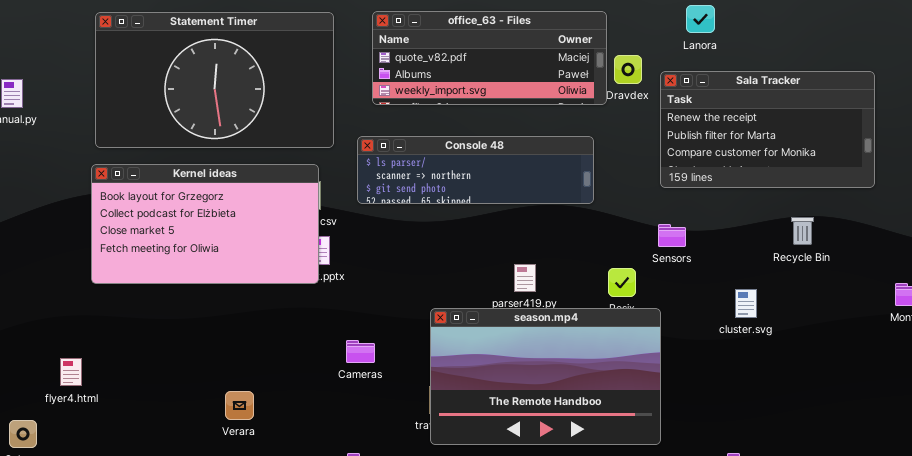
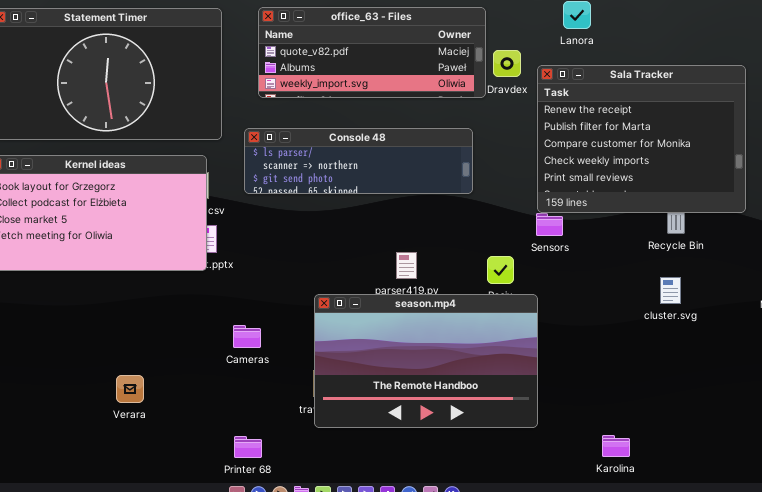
Sala Tracker: [660,71,875,188] -> [537,65,746,213], resized
cluster.svg: [735,289,757,318] -> [660,277,681,304], moved

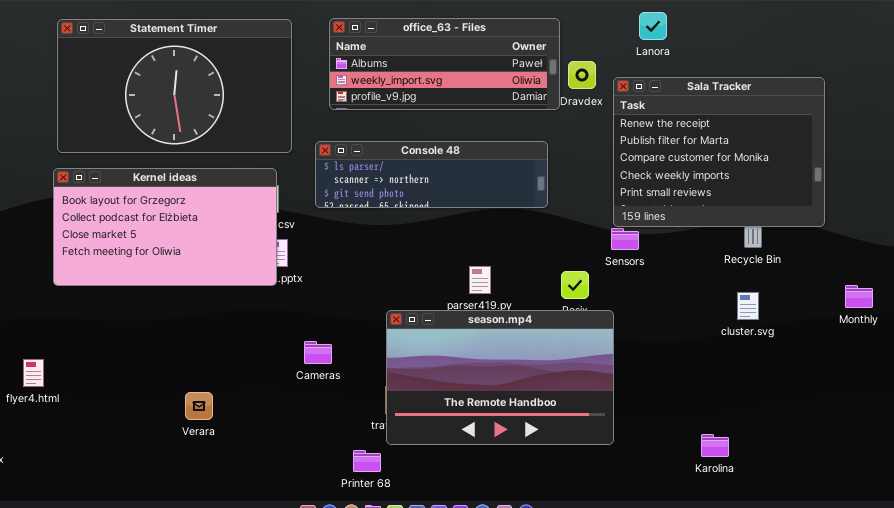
office_63 - Files: [258,7,486,98] -> [329,18,560,110], scrolled down 1 row
Karolina: [602,435,630,457] -> [701,434,729,457], moved
Printer 68: [234,436,262,458] -> [353,450,381,472], moved

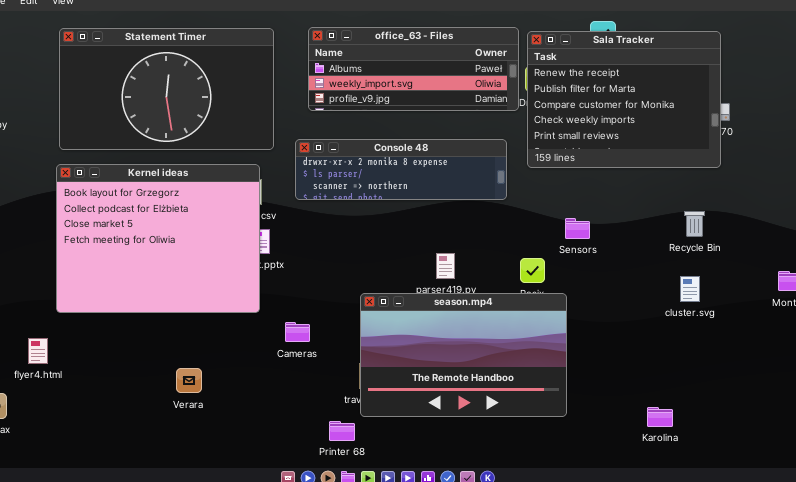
Sala Tracker: [613,77,825,227] -> [527,31,721,168], moved
Console 48: [315,141,548,208] -> [295,139,507,200], scrolled up 1 row
Kernel ideas: [53,168,277,286] -> [56,164,260,313], resized

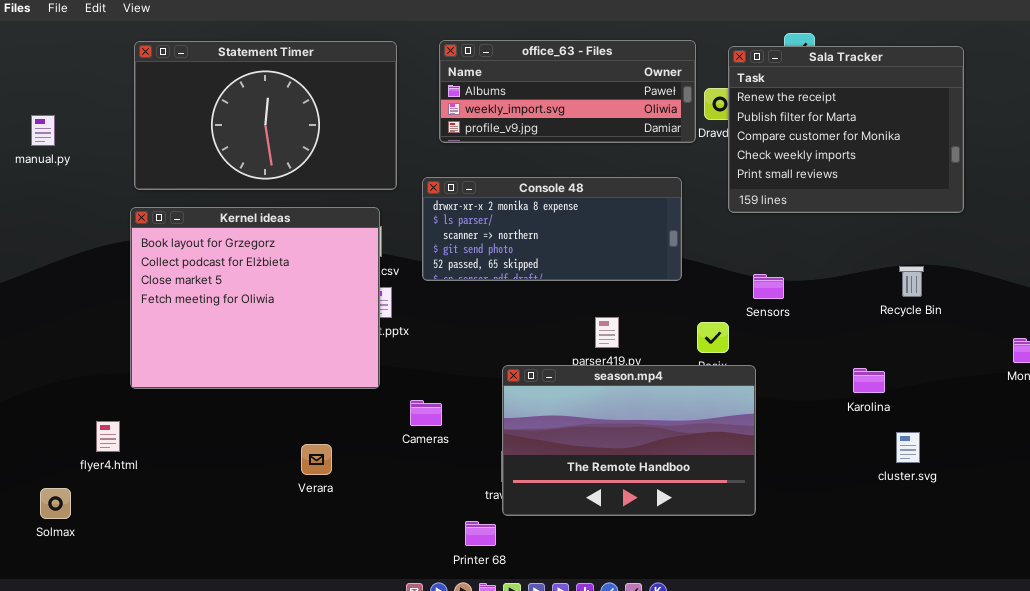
Sala Tracker: [527,31,721,168] -> [728,46,964,213], moved
Console 48: [295,139,507,200] -> [422,177,682,281], resized
cluster.svg: [680,276,700,302] -> [896,432,920,463], moved
Verara: [176,368,202,393] -> [301,444,332,475], moved
Karolina: [647,407,673,427] -> [853,368,885,393], moved

